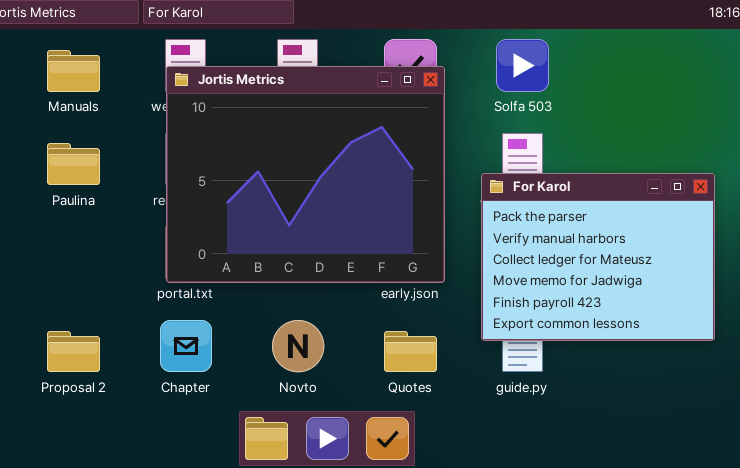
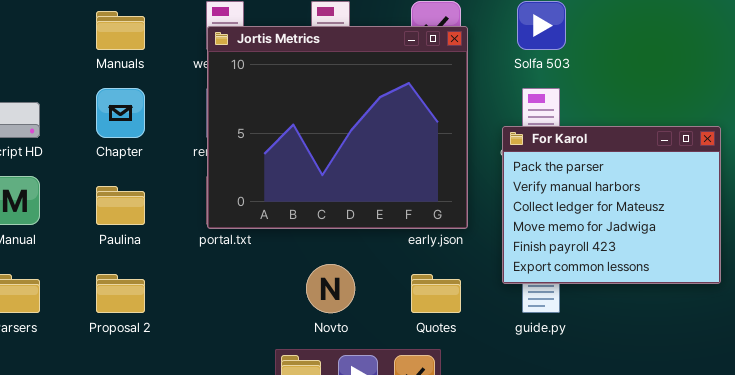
Paulina: [47,143,100,185] -> [96,186,145,225], moved
Chapter: [160,320,212,372] -> [96,88,145,138], moved

